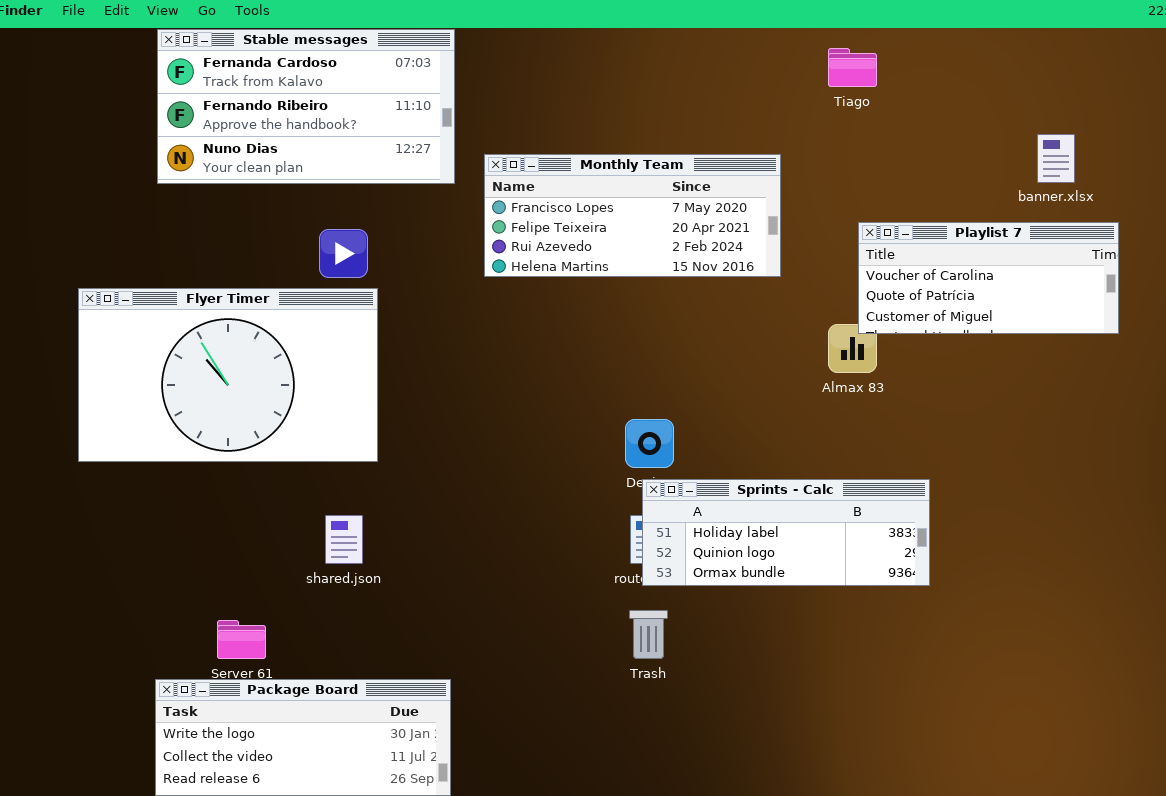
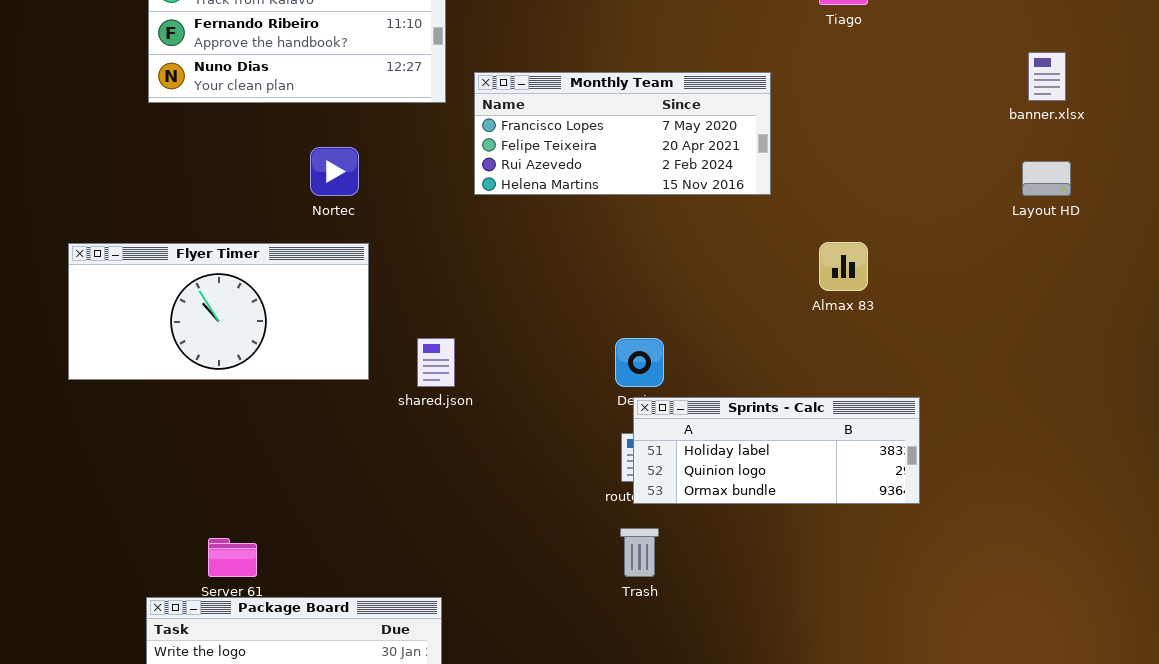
Playlist 7: [858,222,1119,334] -> none, closed
Flyer Timer: [78,288,378,462] -> [68,243,369,380], resized
shared.json: [325,515,363,564] -> [417,338,455,387], moved

